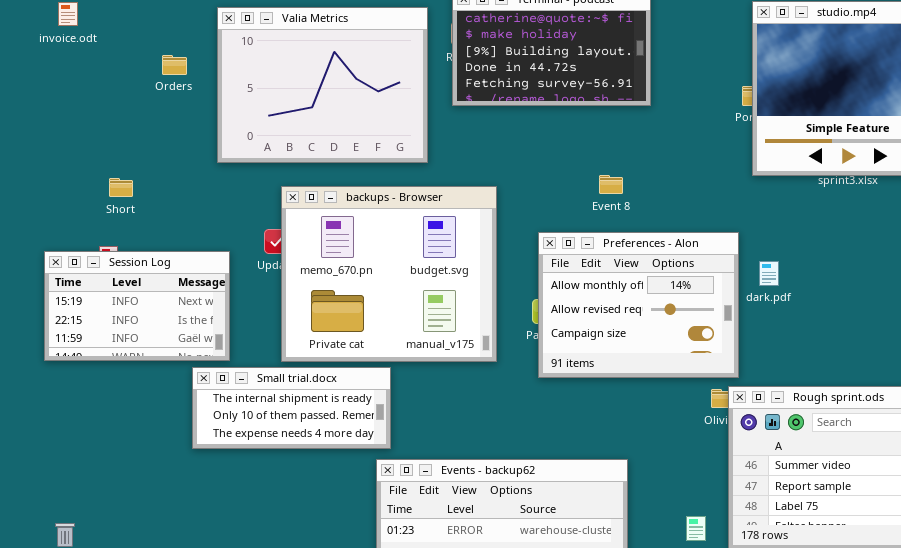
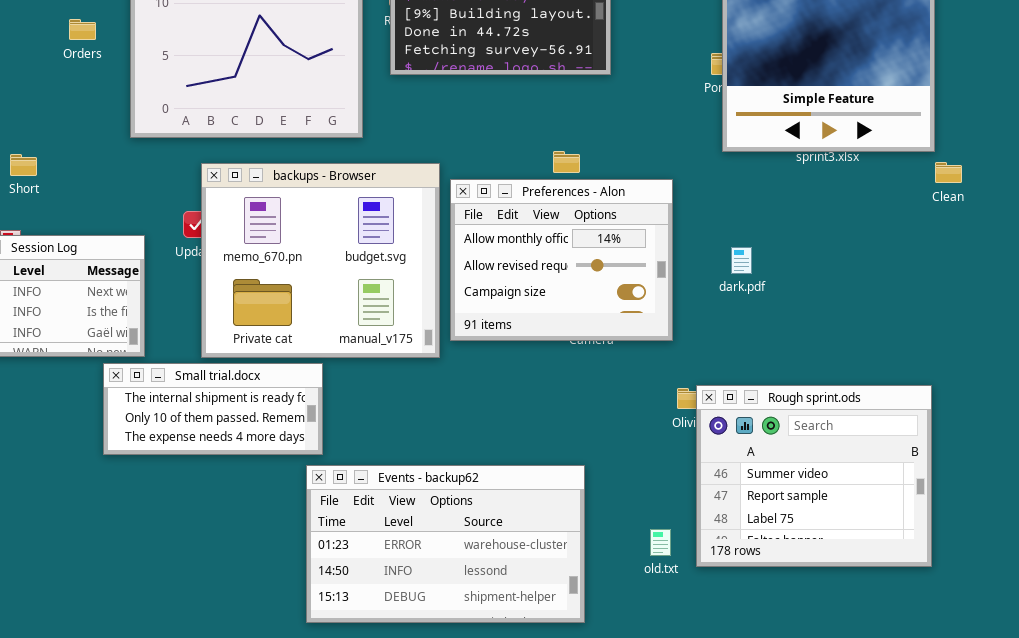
Preferences - Alon: [538,232,739,378] -> [450,179,673,341], moved

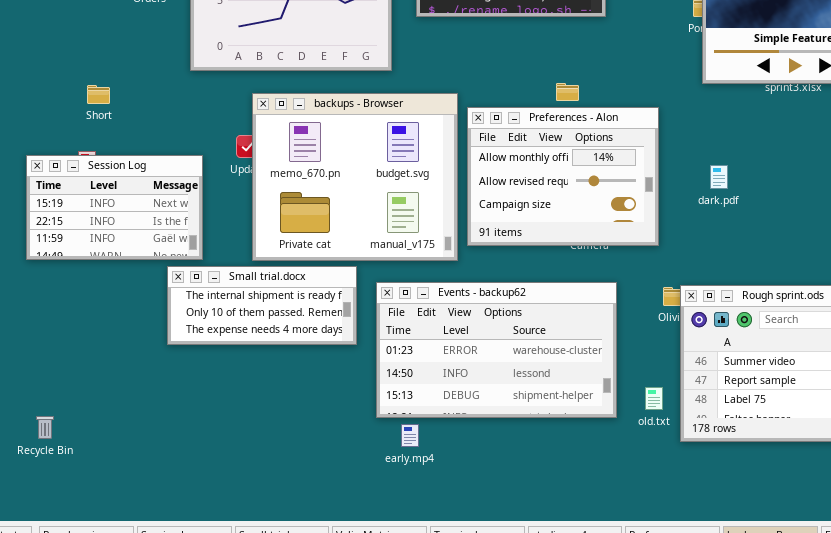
Events - backup62: [306,465,585,623] -> [376,282,617,418], moved
old.txt: [650,529,671,556] -> [645,387,663,410], moved

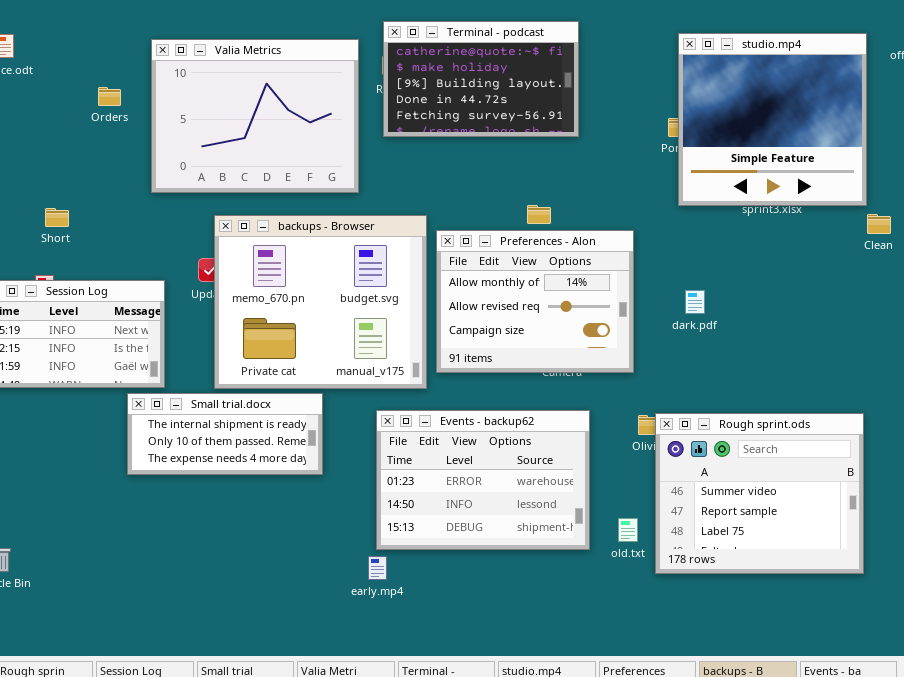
Events - backup62: [376,282,617,418] -> [376,410,590,550], resized

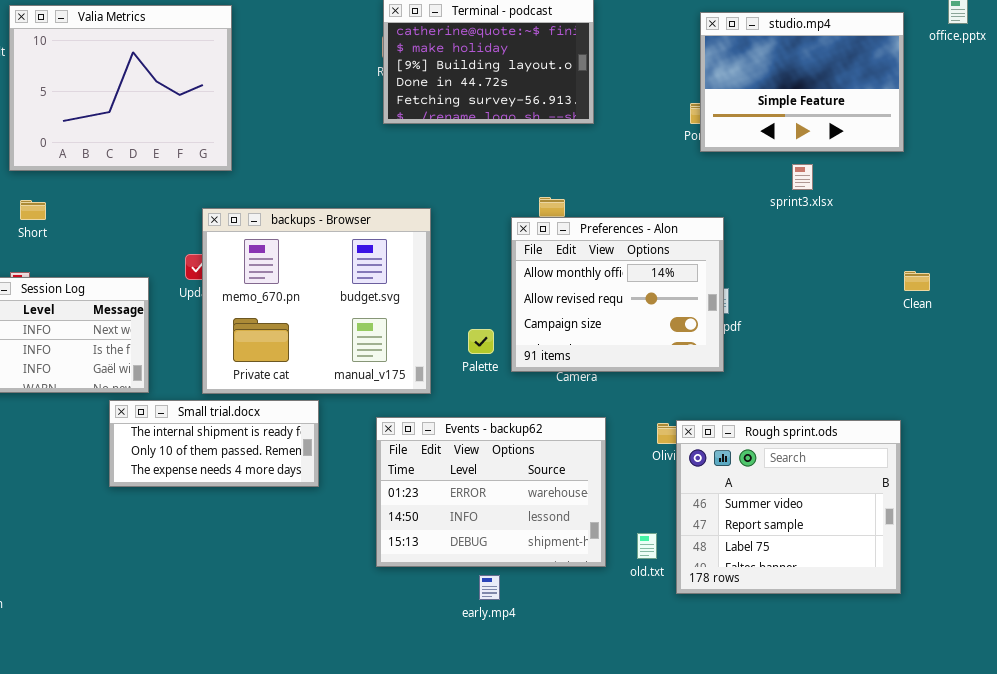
studio.mp4: [678,33,867,206] -> [700,12,904,152], resized
Valia Metrics: [151,39,359,193] -> [9,5,232,171], moved
Clean: [867,214,891,234] -> [904,271,930,291], moved
Preferences - Alon: [436,230,634,373] -> [511,217,724,372], moved
early.mp4: [368,556,387,580] -> [479,575,500,600], moved

